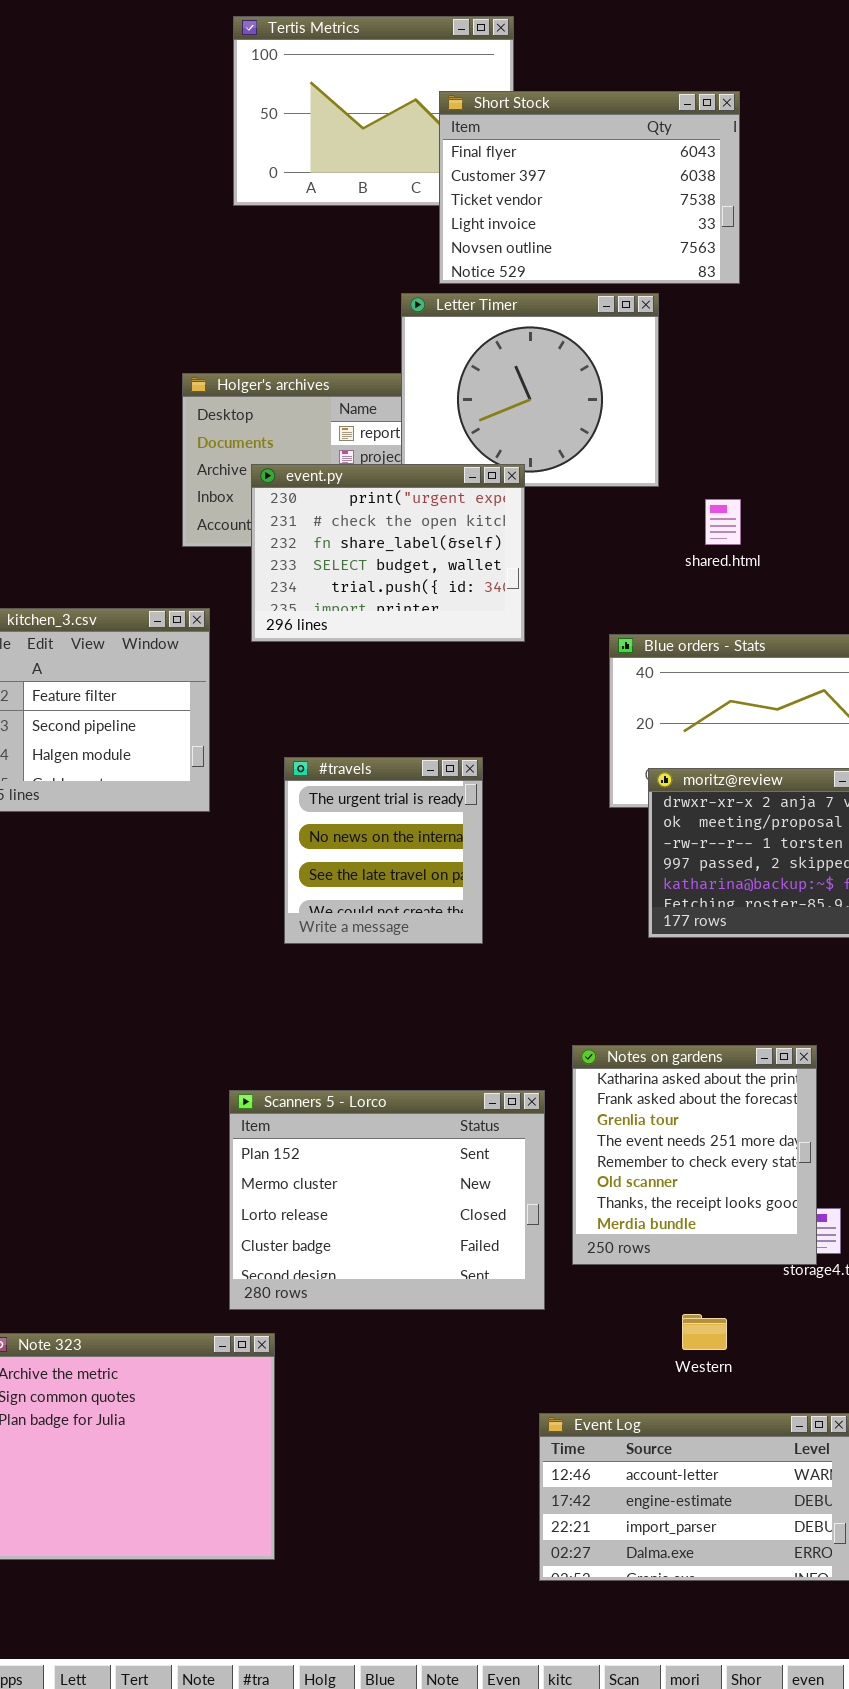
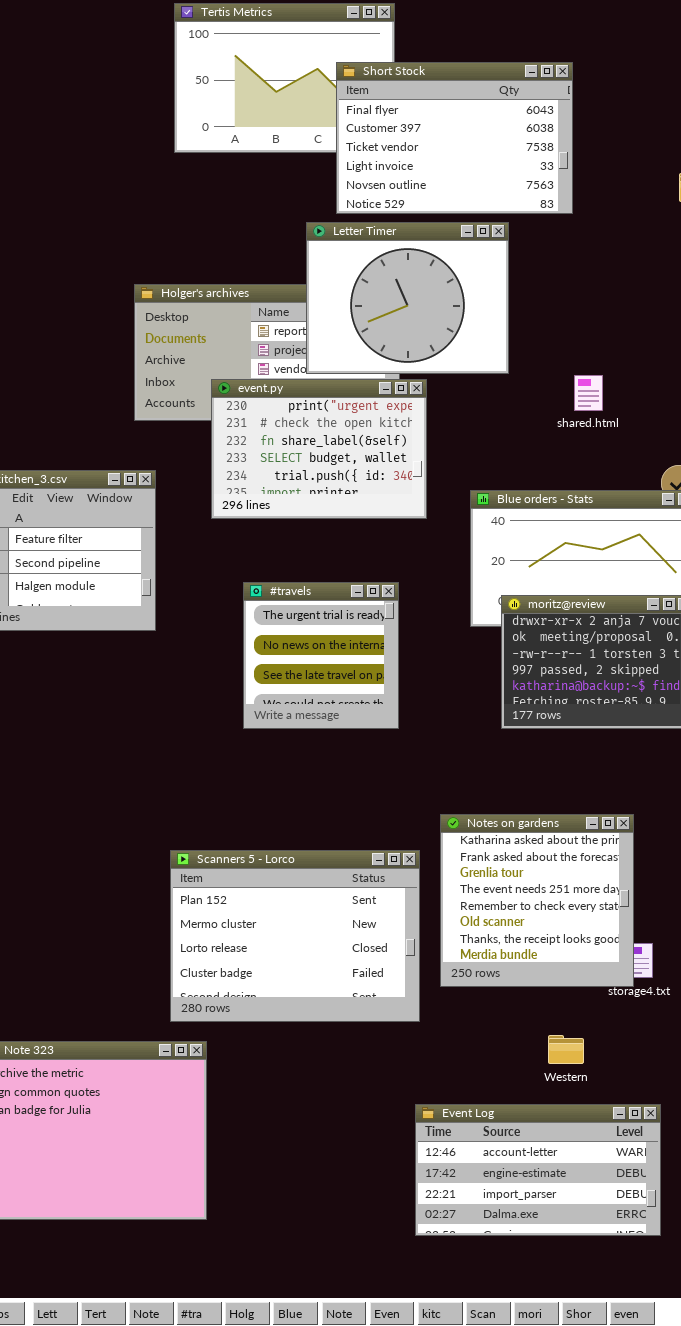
event.py: [251,464,525,642] -> [211,379,427,519], moved
shared.html: [705,499,741,545] -> [574,375,603,411], moved
#travels: [284,757,483,944] -> [243,582,399,729], moved
Western: [682,1314,727,1350] -> [548,1035,584,1064], moved

